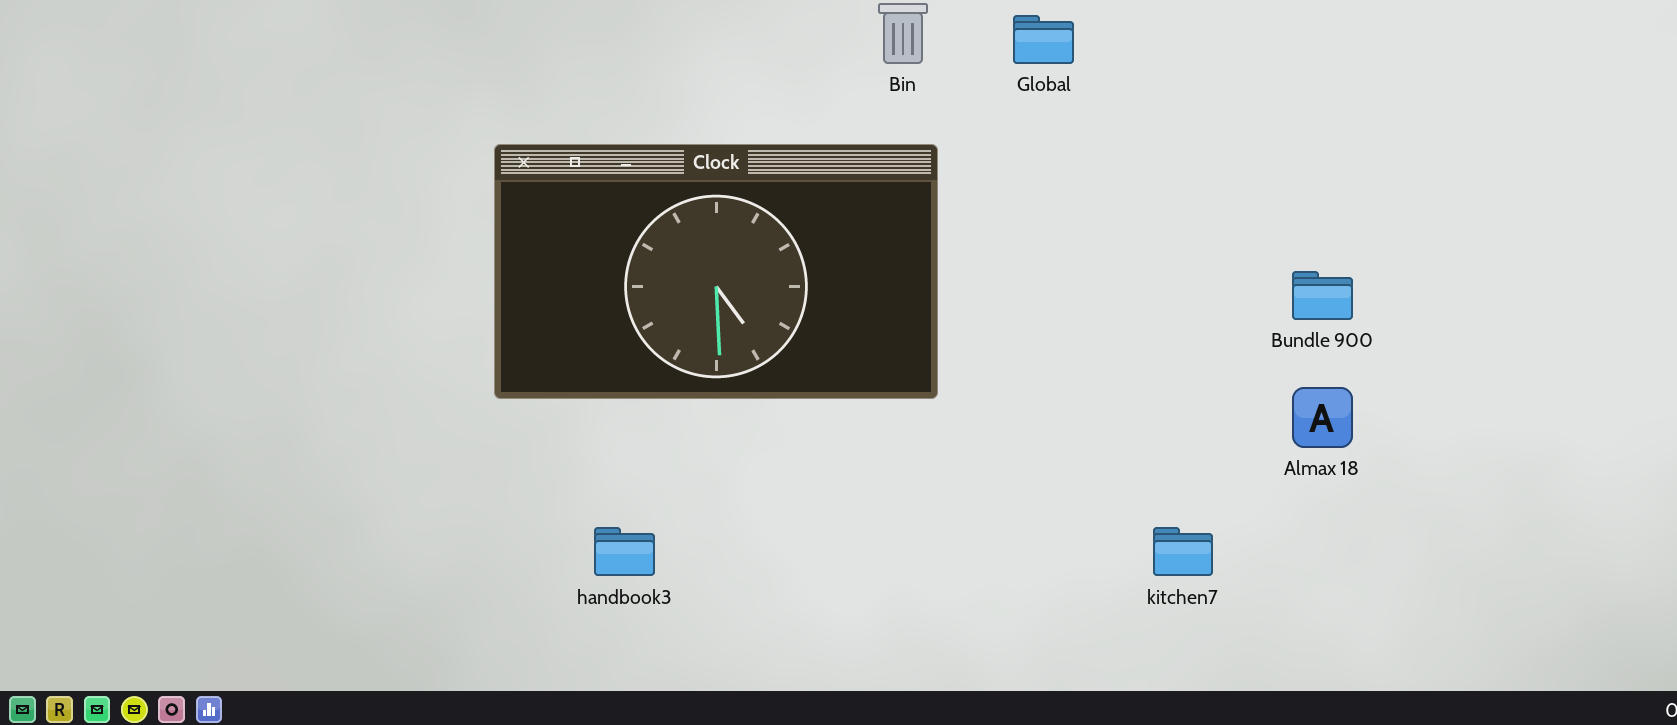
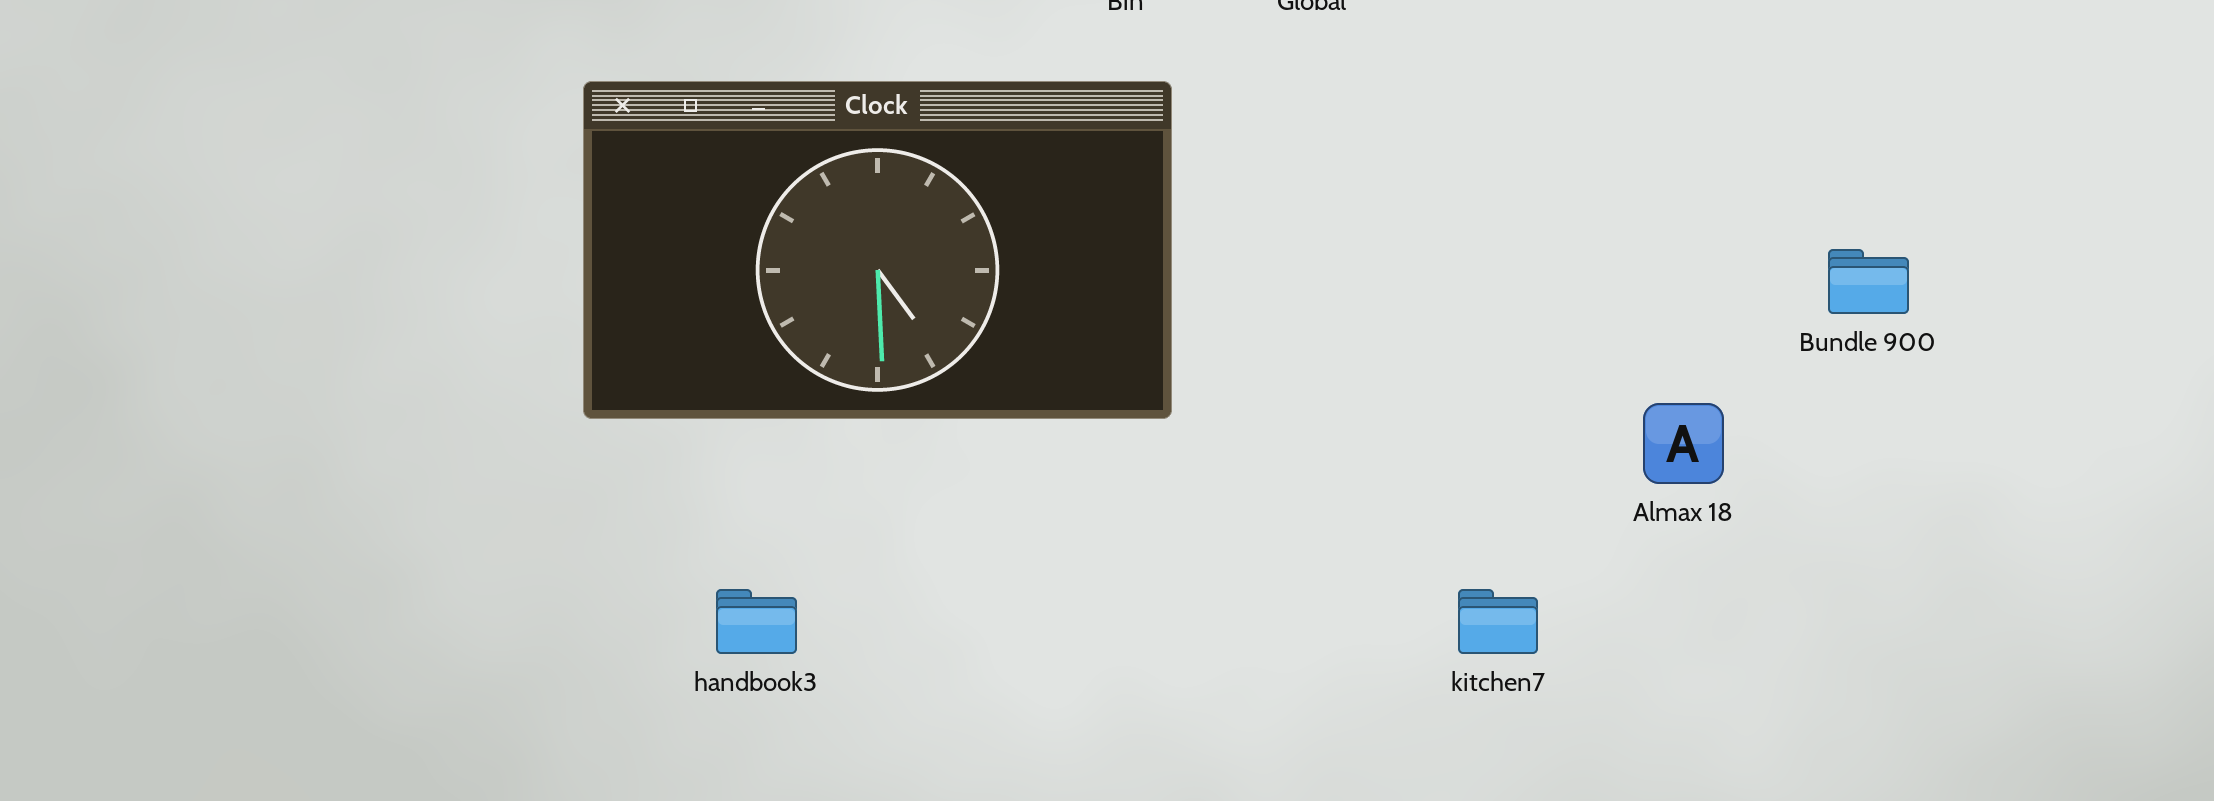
Bundle 900: [1292,271,1353,320] -> [1828,249,1909,314], moved

